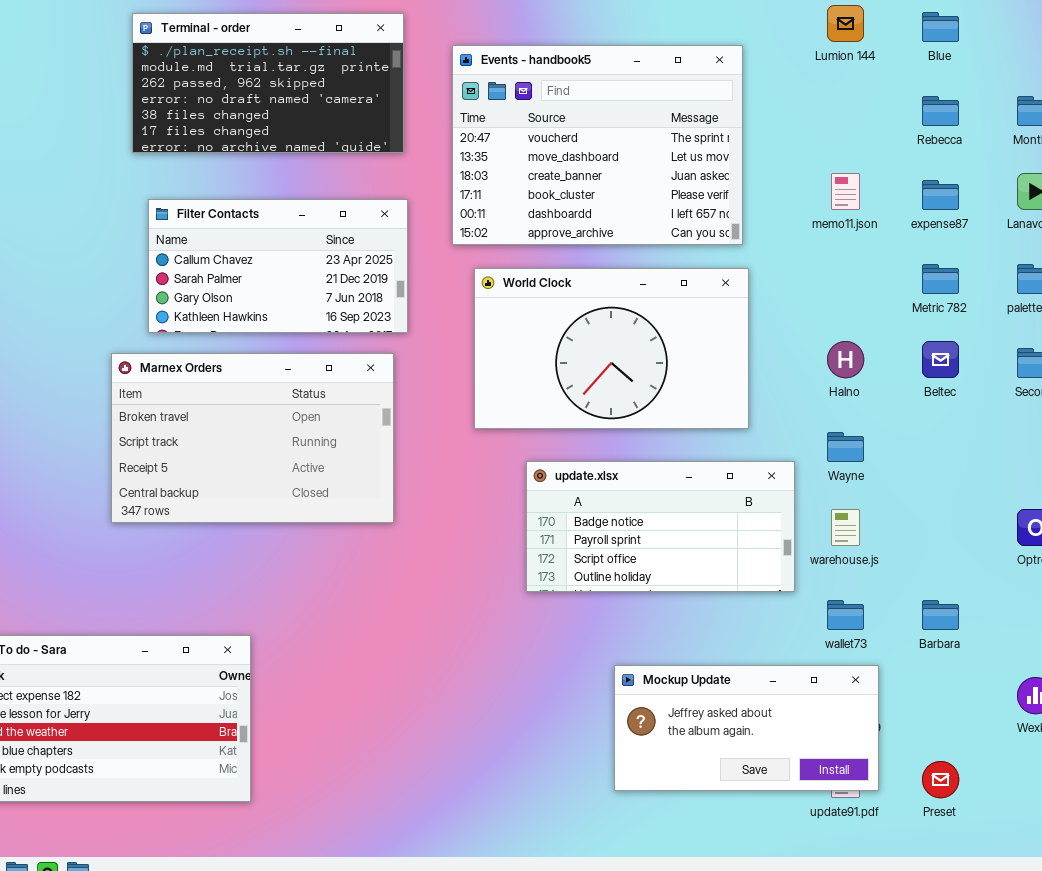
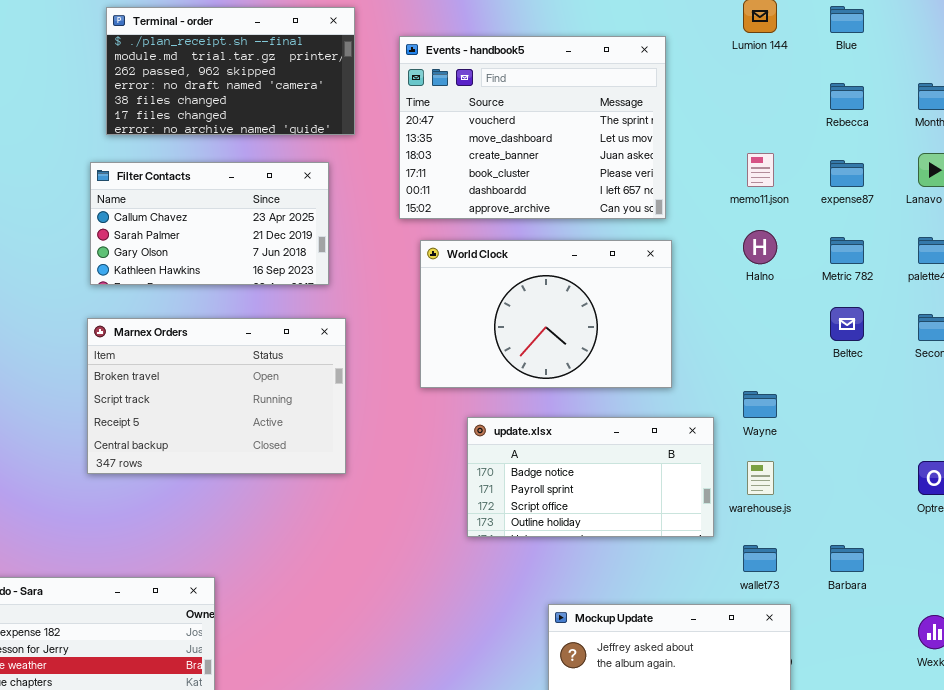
Filter Contacts: [148,199,408,333] -> [90,162,329,285], moved
Halno: [827,341,864,378] -> [743,230,777,264], moved

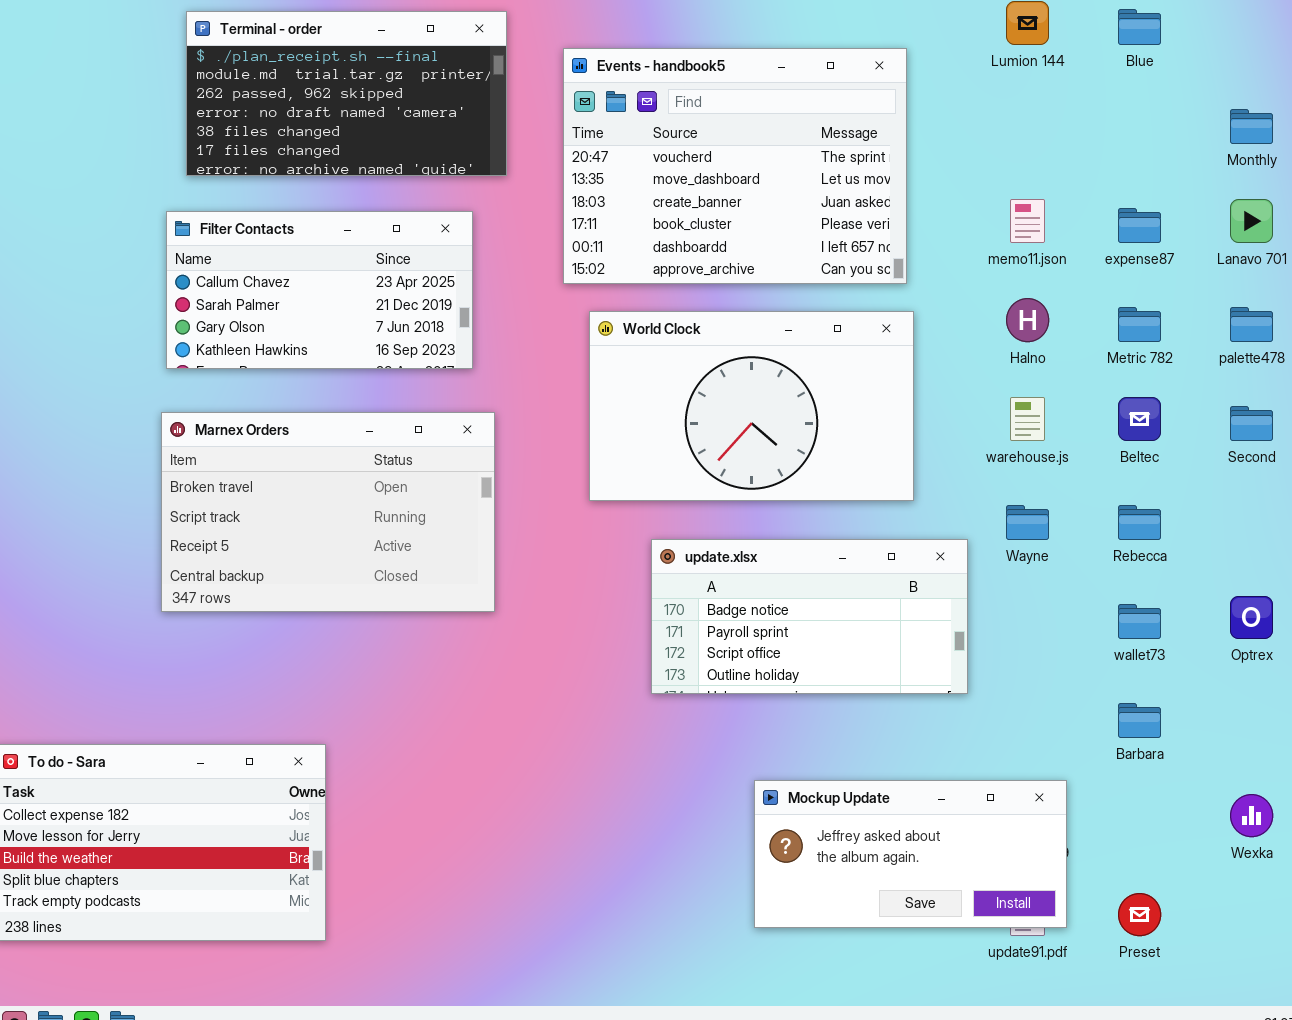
Rebecca: [830,83,864,110] -> [1118,505,1161,540], moved
warehouse.js: [747,461,774,495] -> [1010,397,1045,441], moved
wallet73: [743,545,777,572] -> [1118,604,1161,639], moved

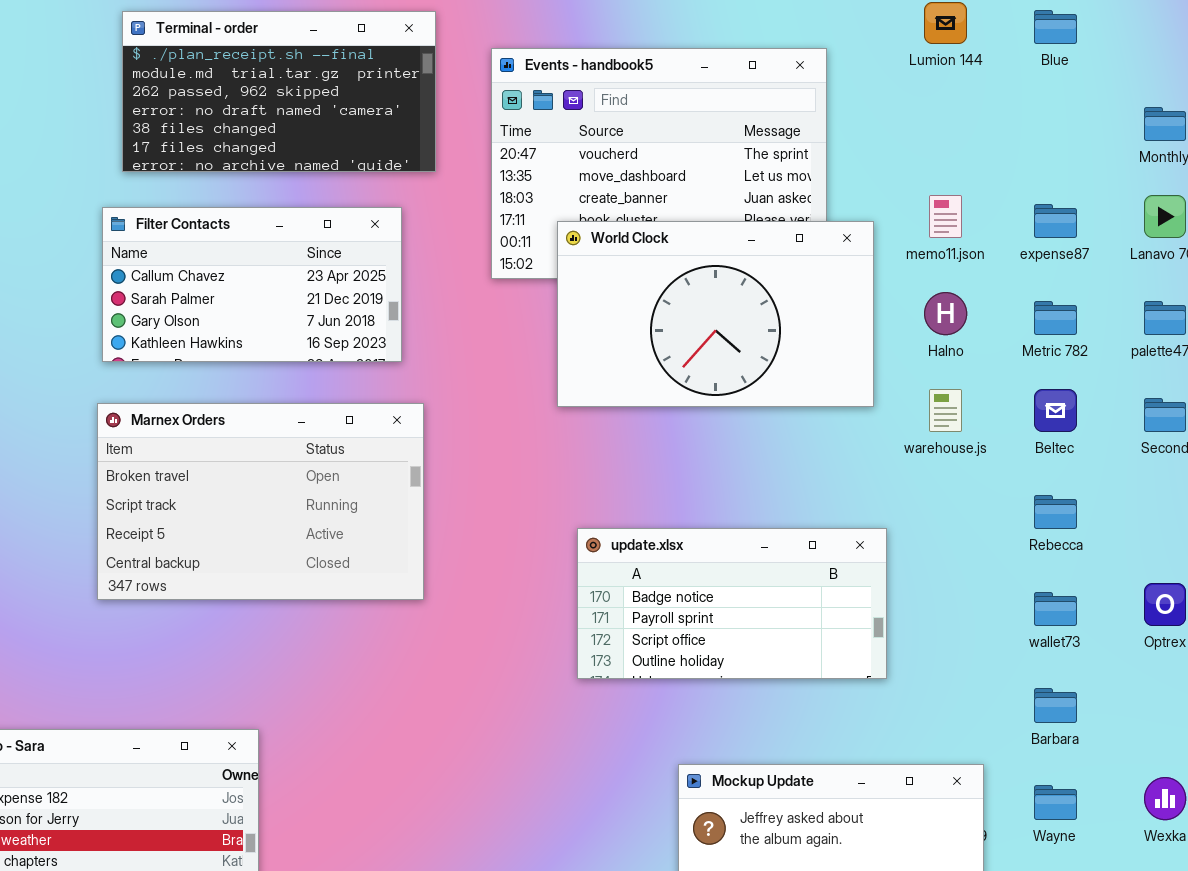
World Clock: [589,311,914,501] -> [557,221,874,407], moved
Wayne: [1006,505,1049,540] -> [1034,785,1077,820], moved

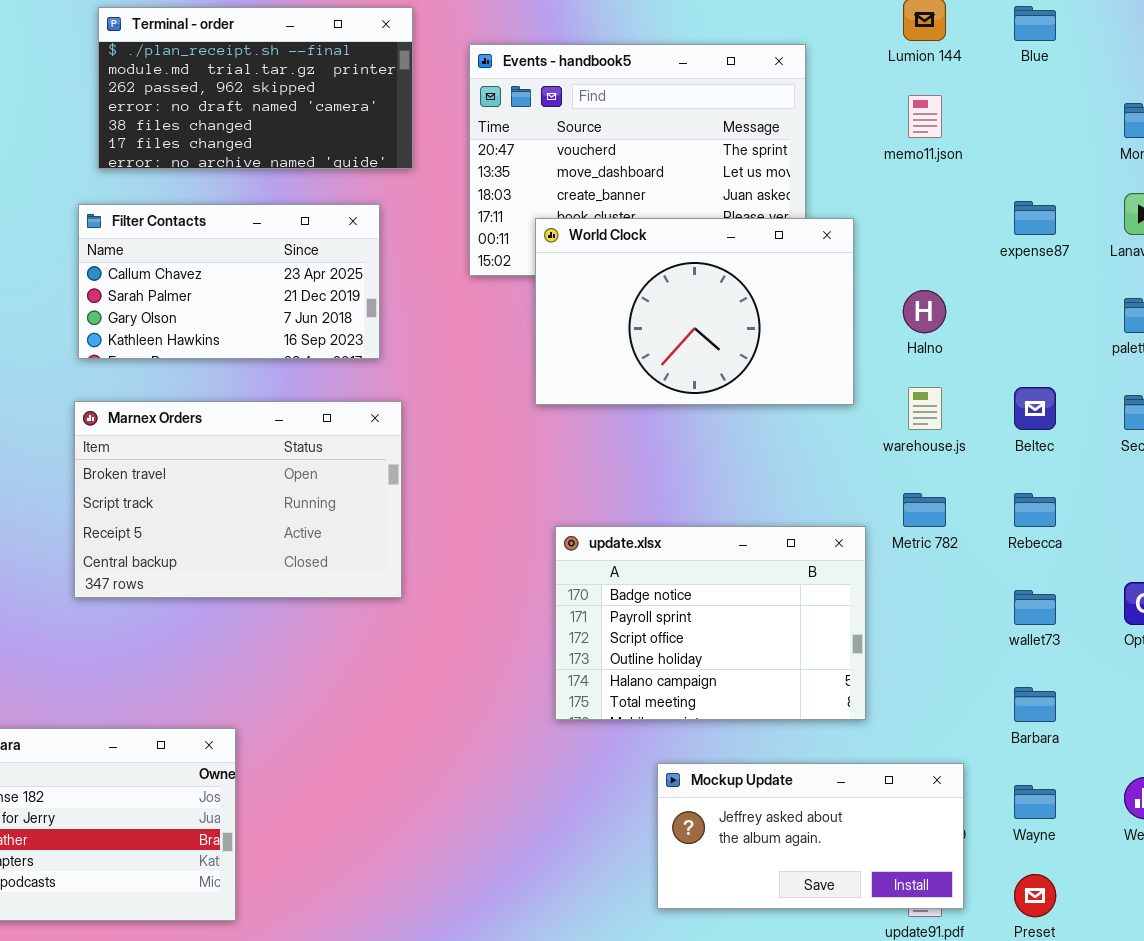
memo11.json: [929,195,962,238] -> [908,95,942,138], moved
Metric 782: [1034,301,1077,335] -> [903,493,946,527], moved
update.xlsx: [577,528,887,679] -> [555,526,866,720], resized

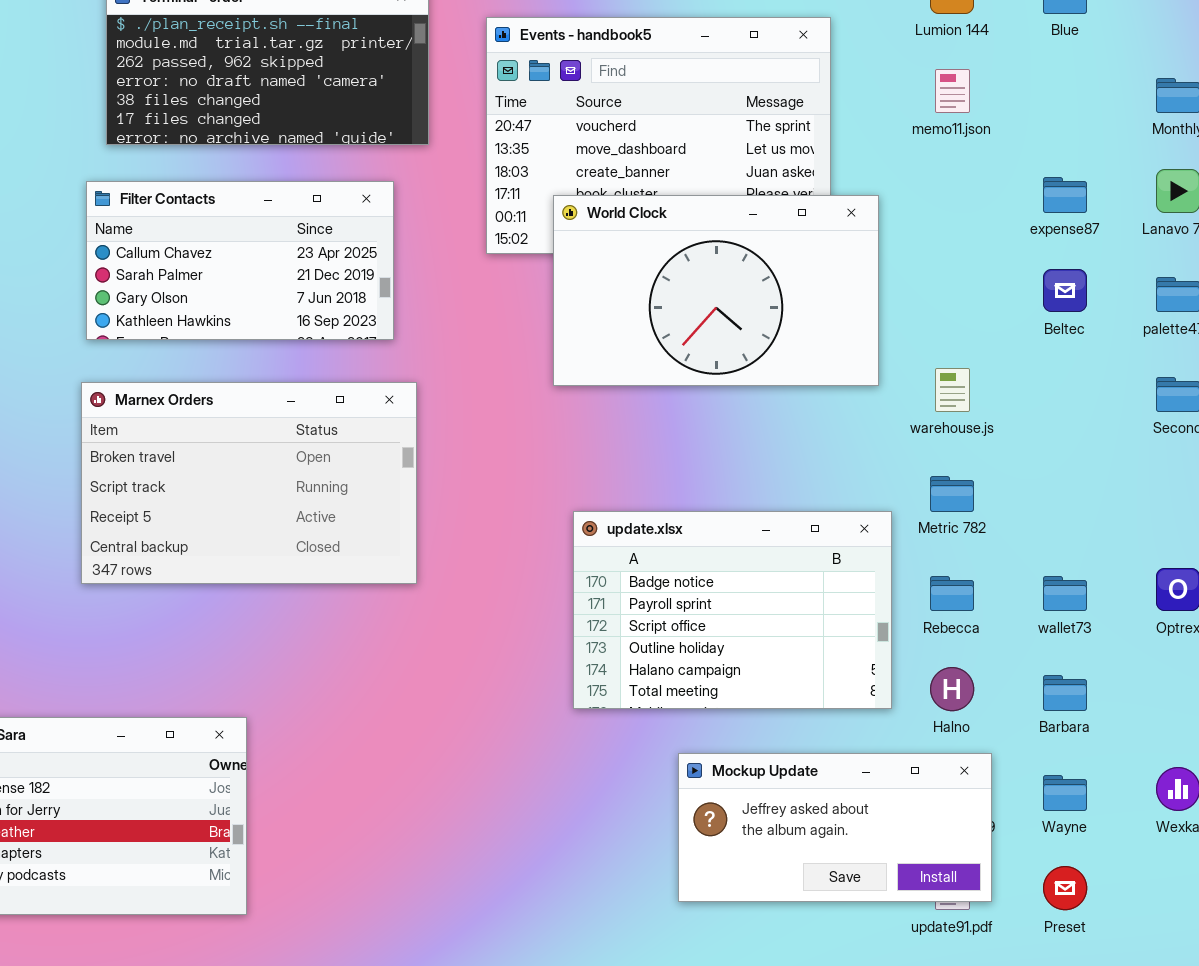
Halno: [903,290,946,333] -> [930,667,974,711], moved
Beltec: [1014,387,1056,430] -> [1043,269,1087,312], moved
Rebecca: [1014,493,1056,527] -> [930,576,974,611], moved

